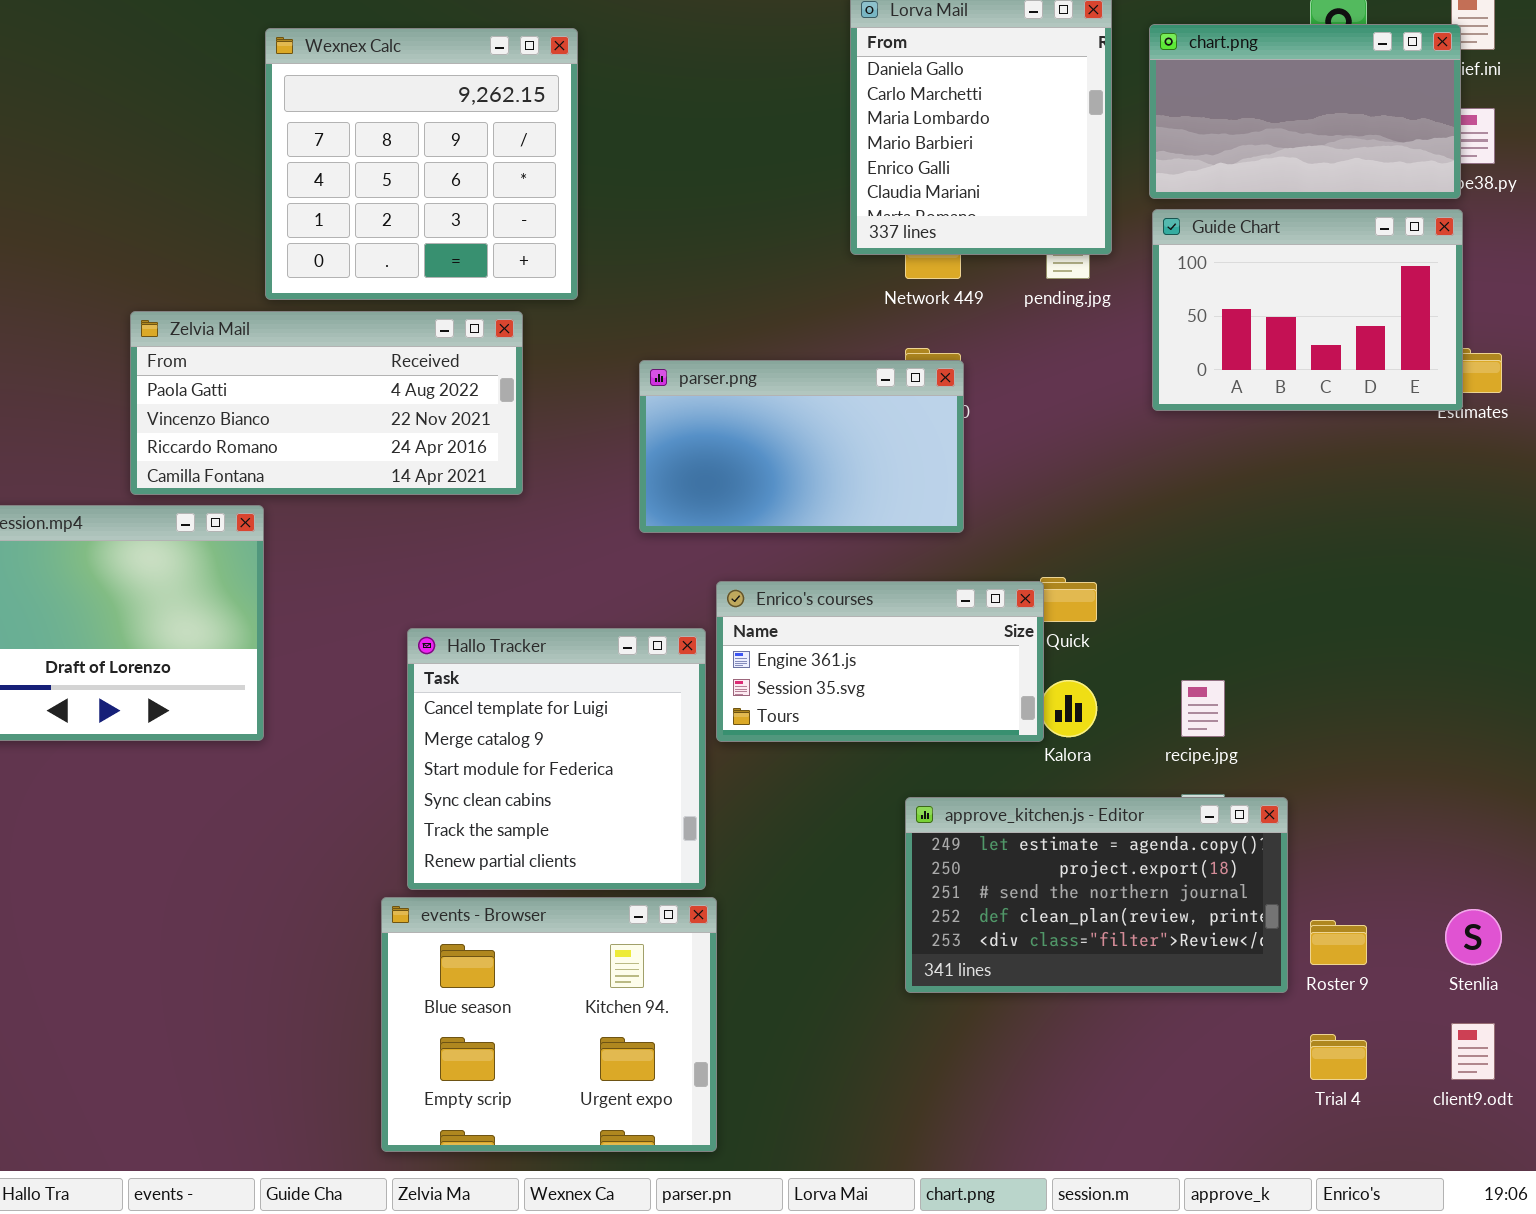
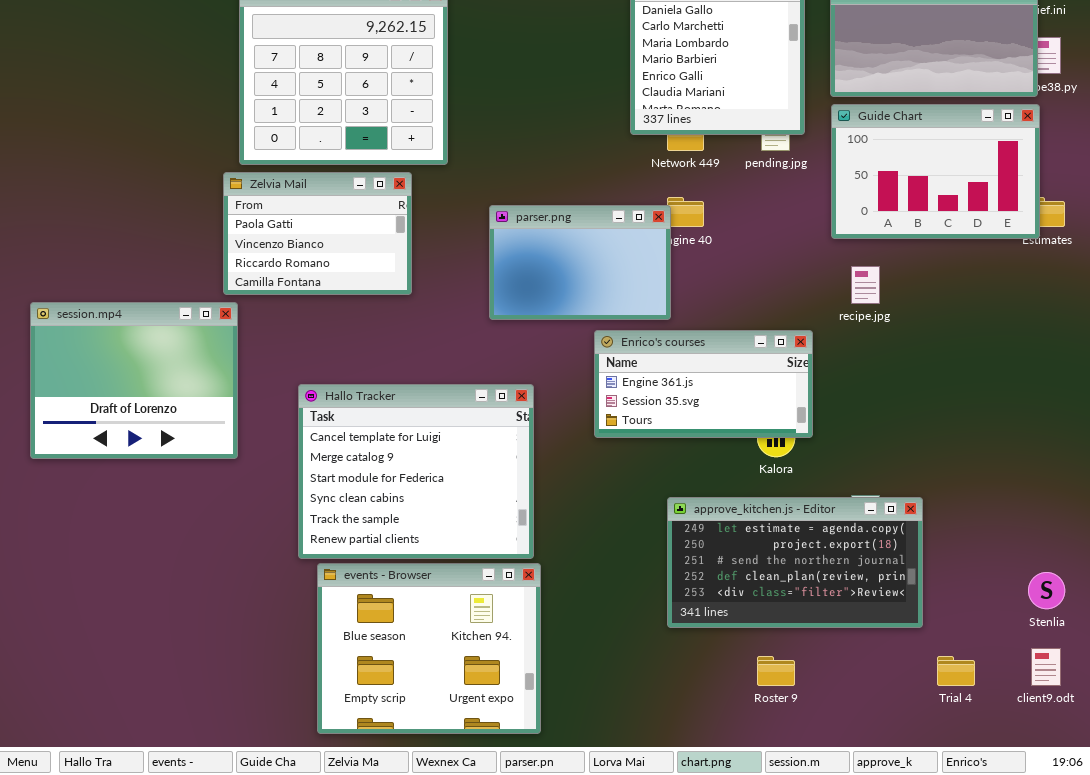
Zelvia Mail: [130,311,523,495] -> [223,172,412,295], resized
parser.png: [639,360,964,533] -> [489,205,671,320], resized
Enrico's courses: [716,581,1044,742] -> [594,330,813,438], moved
Hallo Tracker: [407,628,706,890] -> [298,384,534,559], resized
recipe.jpg: [1181,680,1225,737] -> [851,266,880,304], moved
Roster 9: [1310,920,1367,965] -> [757,656,795,686], moved

